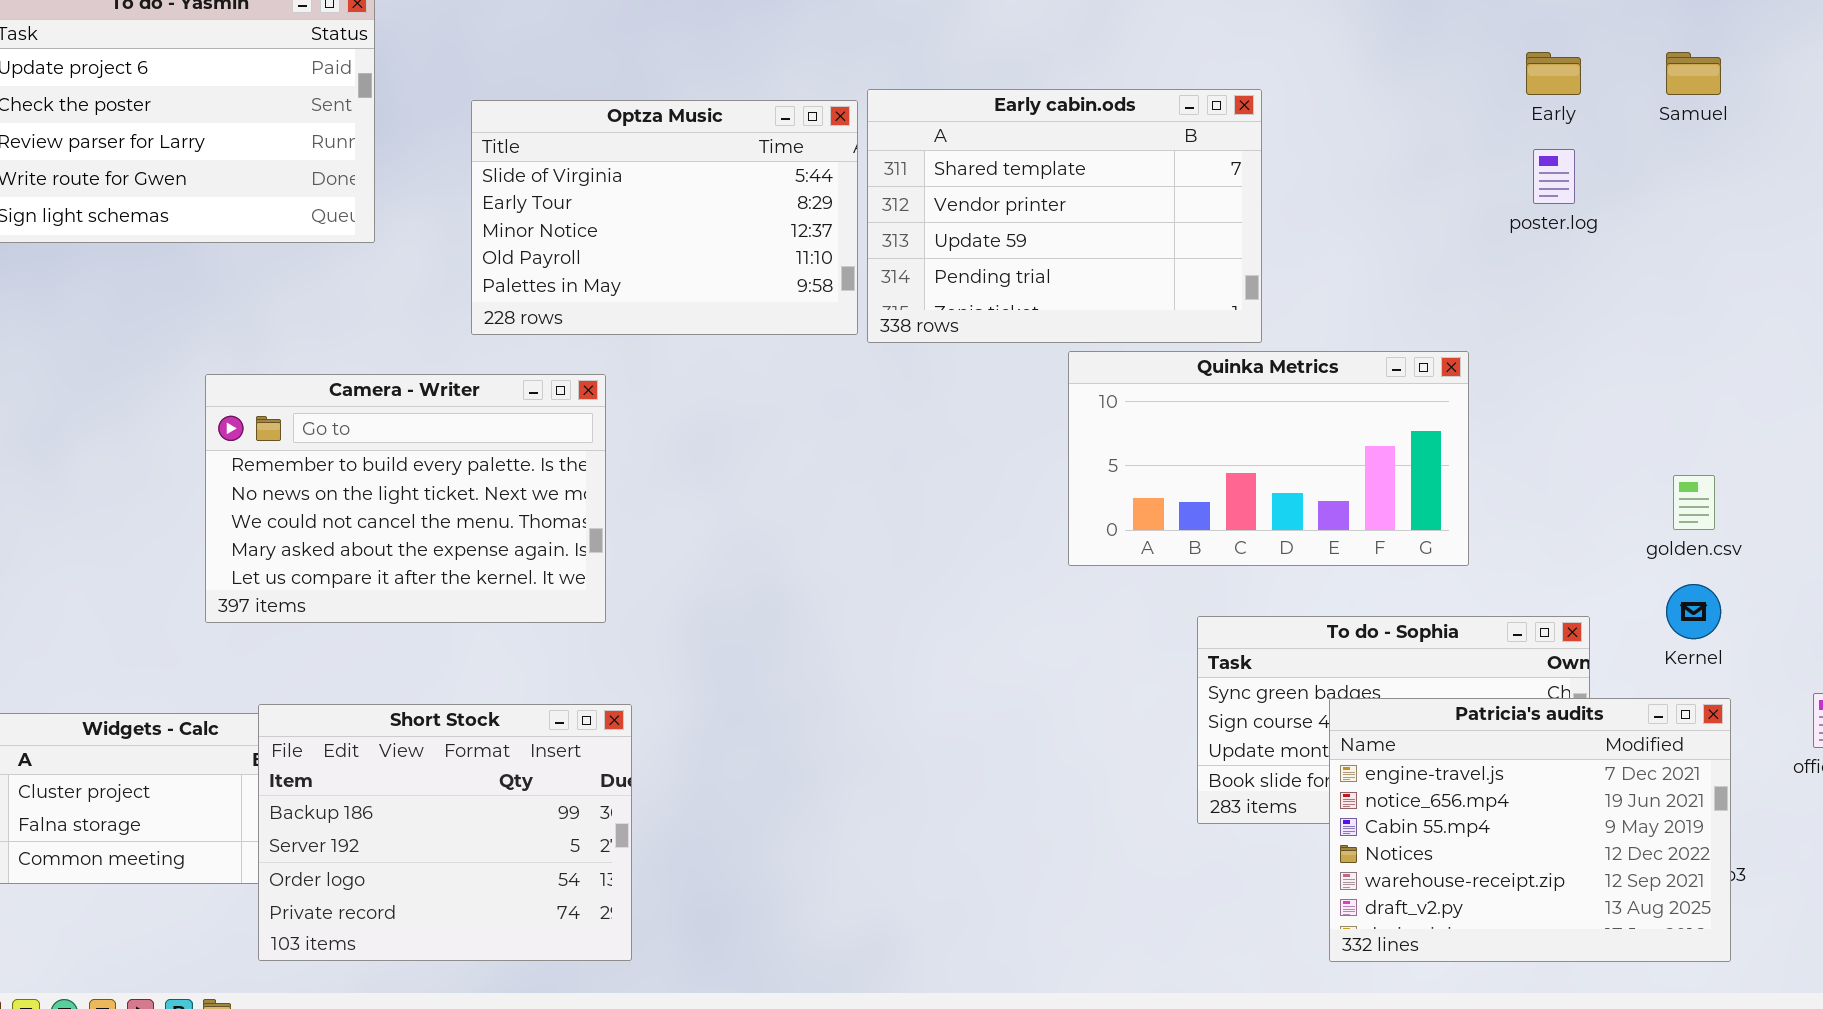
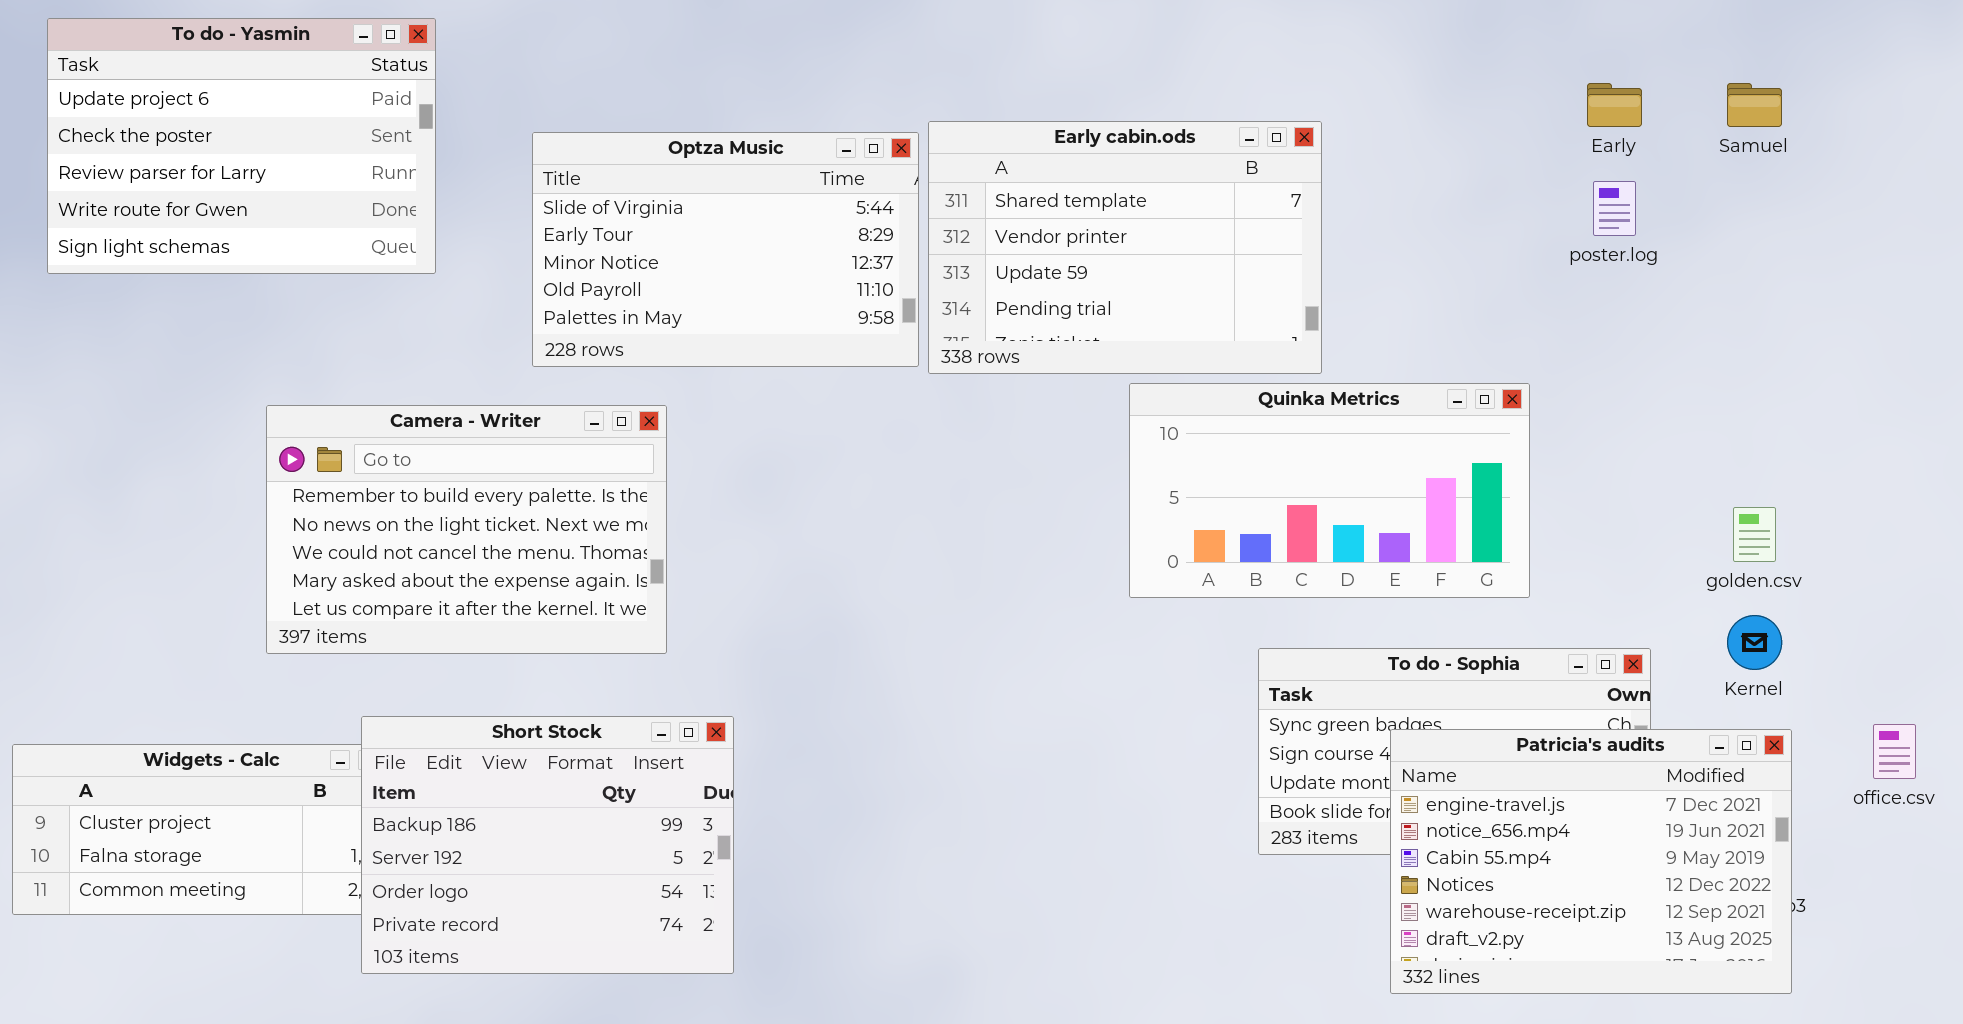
Short Stock: [258,704,632,961] -> [361,716,734,974], moved

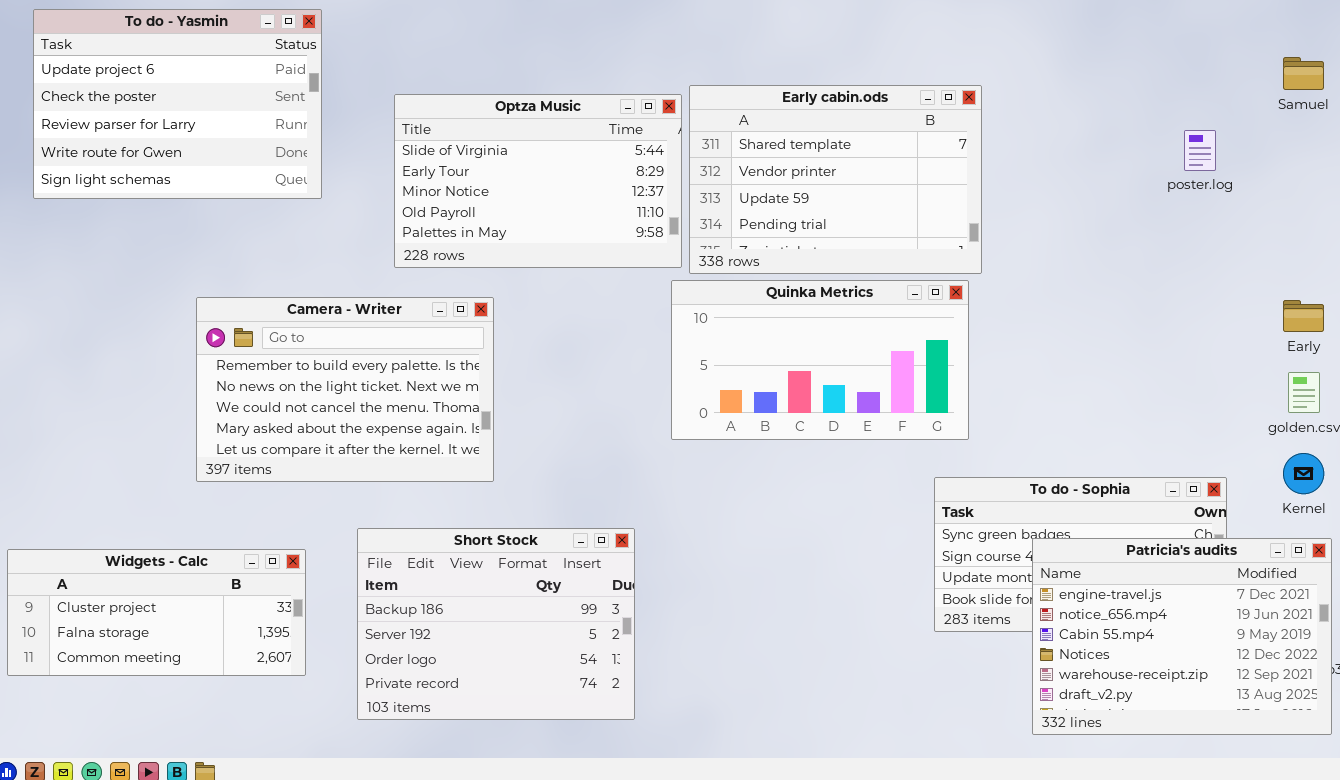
Early: [1587,83,1642,127] -> [1283,300,1324,332], moved
Quinka Metrics: [1129,383,1530,598] -> [671,280,969,440], moved
Short Stock: [361,716,734,974] -> [357,528,635,720], moved

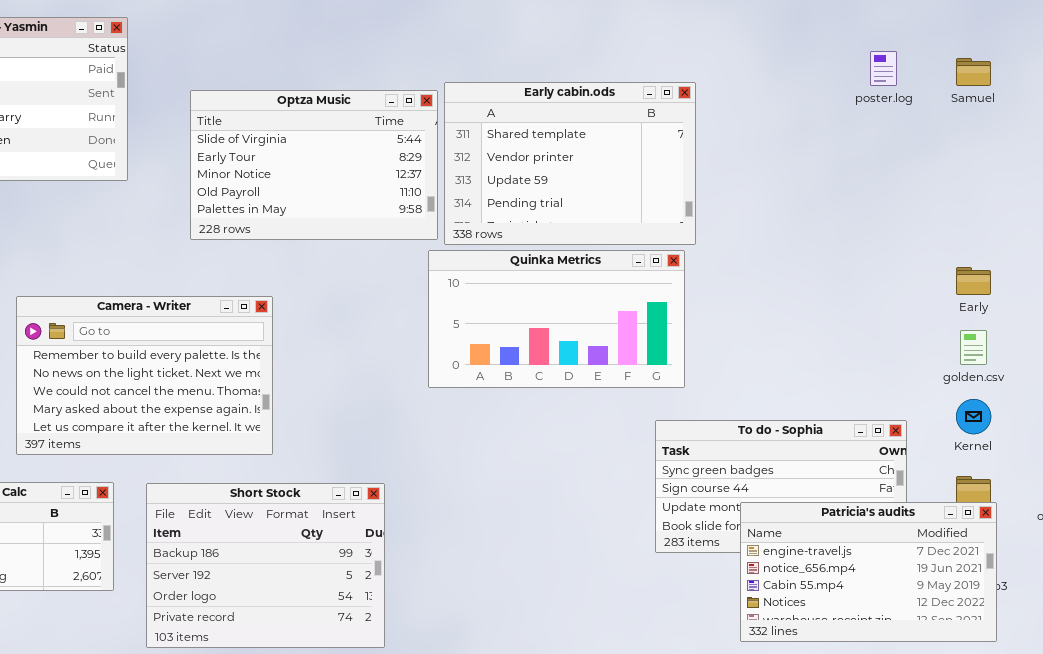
poster.log: [1184,130,1216,171] -> [870,51,897,86], moved
Camera - Writer: [196,297,494,482] -> [16,296,273,455], moved
Short Stock: [357,528,635,720] -> [146,483,385,648], moved
Patricia's audits: [1032,538,1332,735] -> [740,502,997,642], resized

